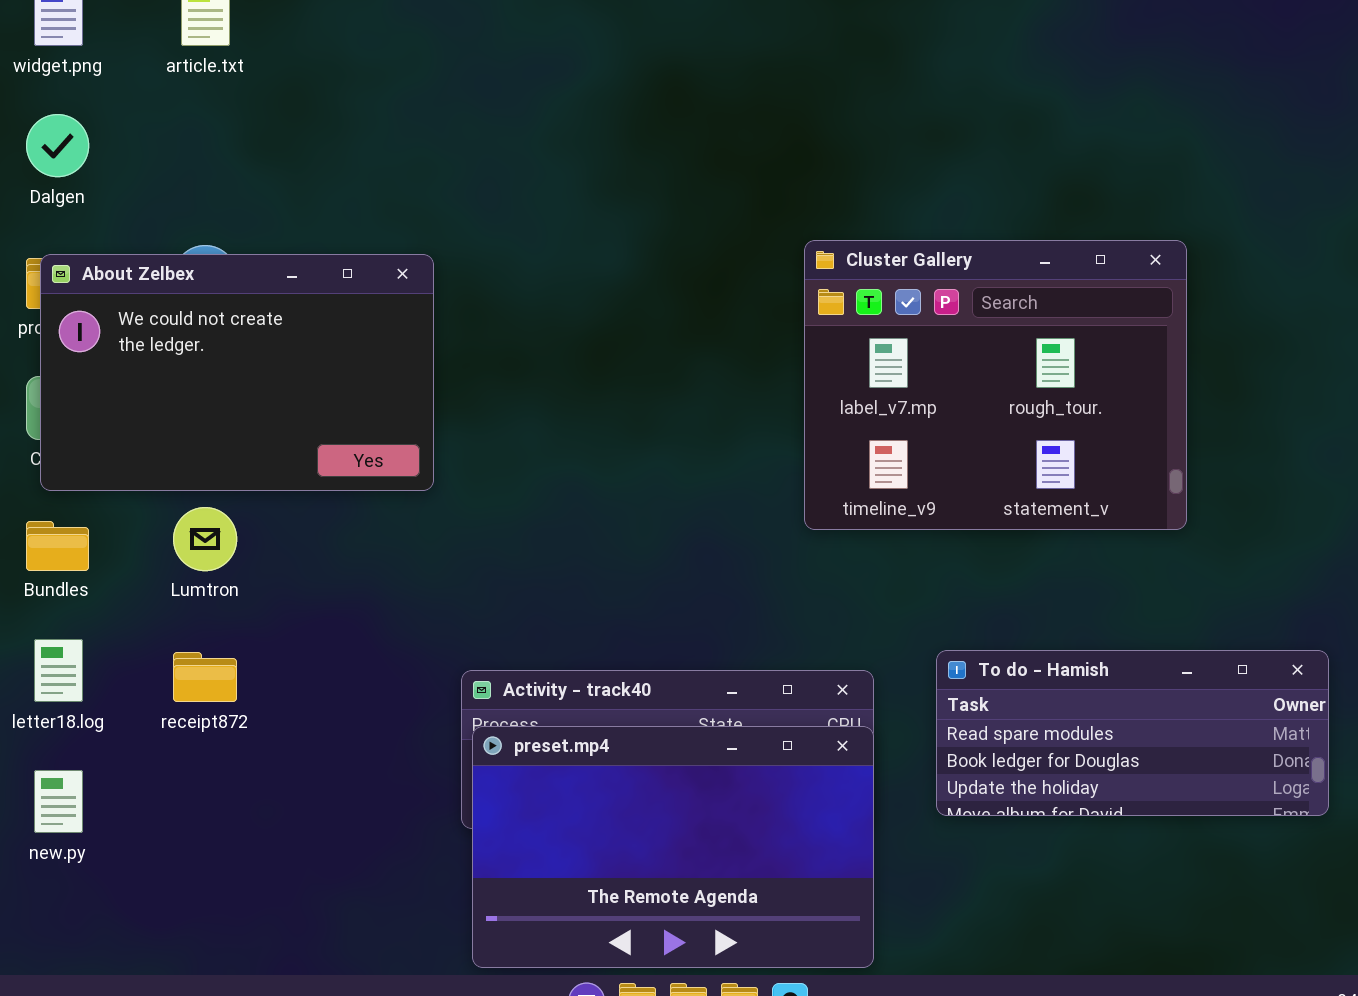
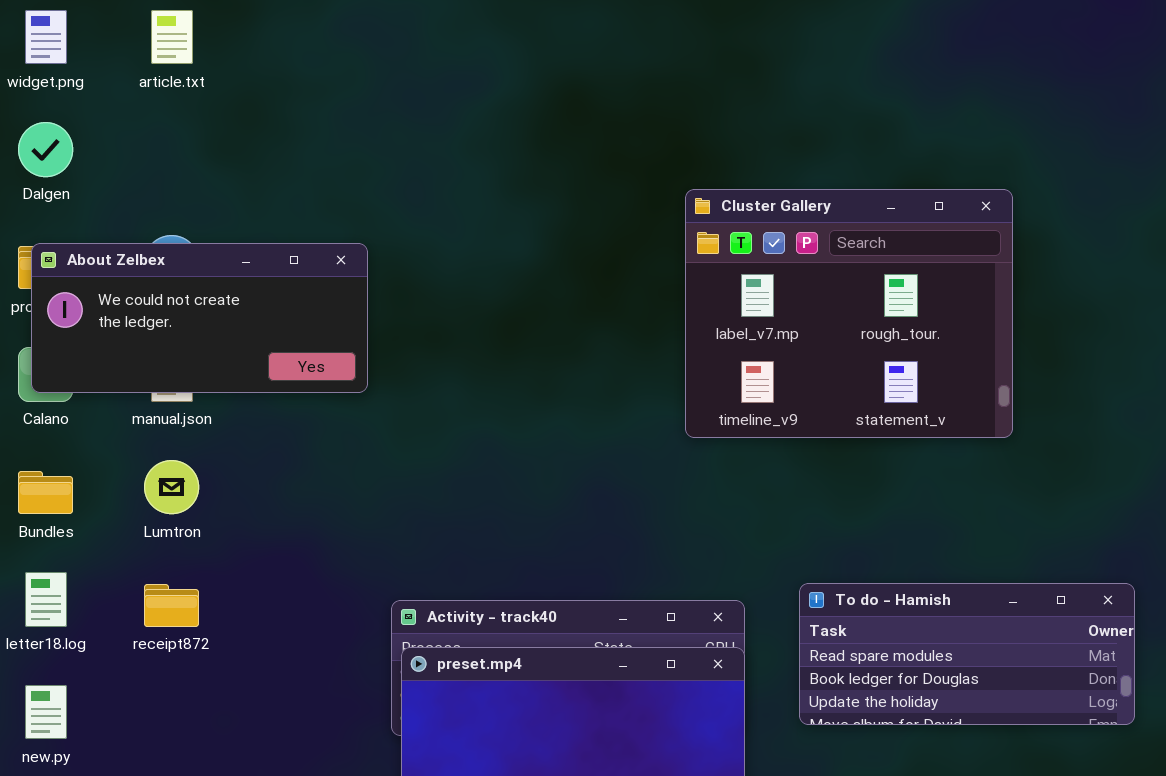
Cluster Gallery: [804,240,1187,530] -> [685,189,1013,438], moved
About Zelbex: [40,254,434,491] -> [31,243,368,393], resized

